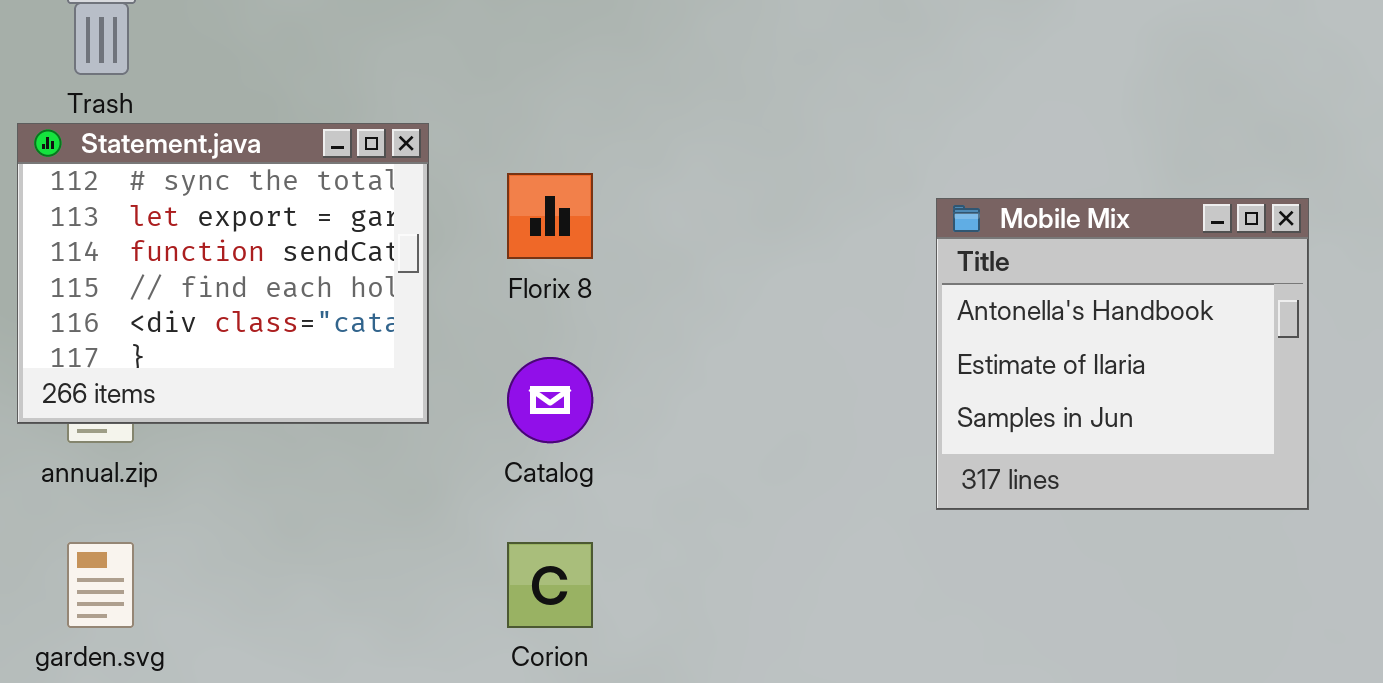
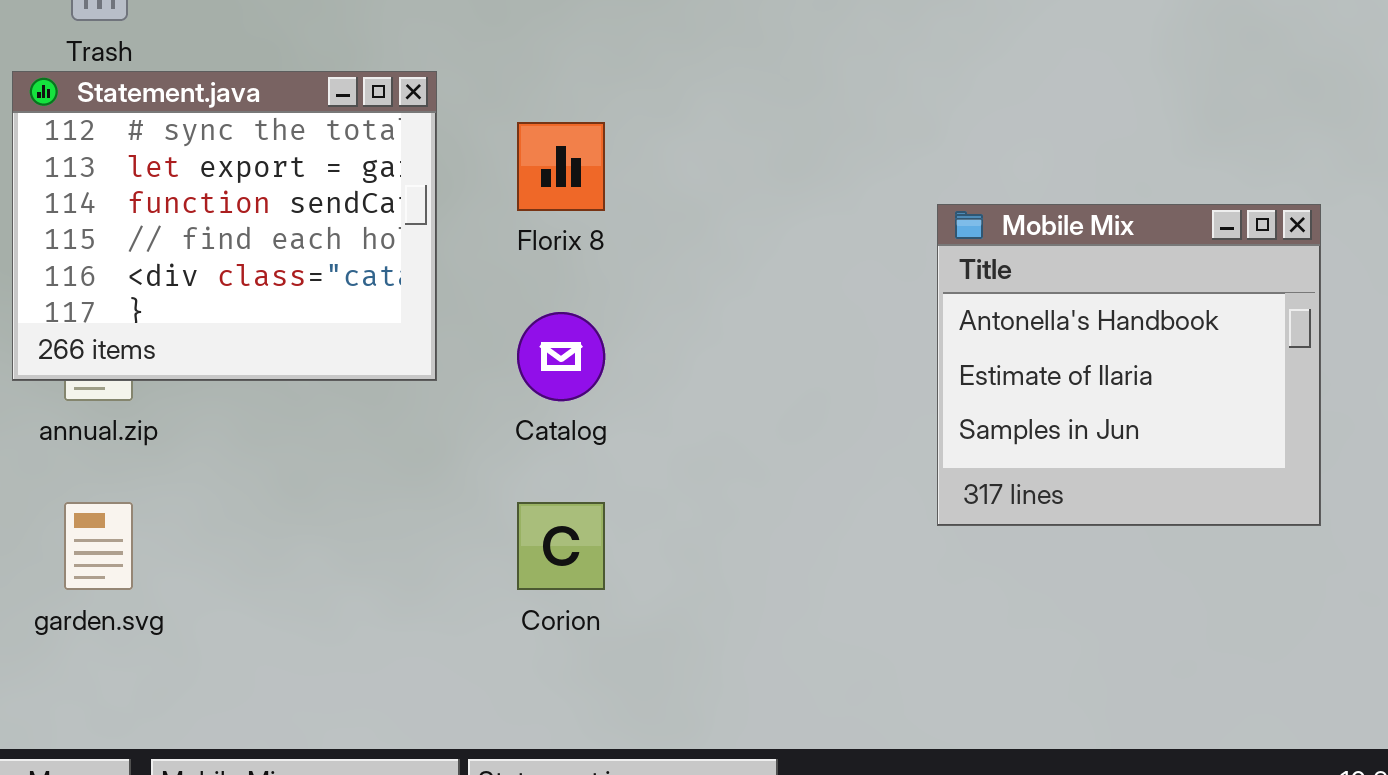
Mobile Mix: [936,198,1309,510] -> [937,204,1321,526], moved

